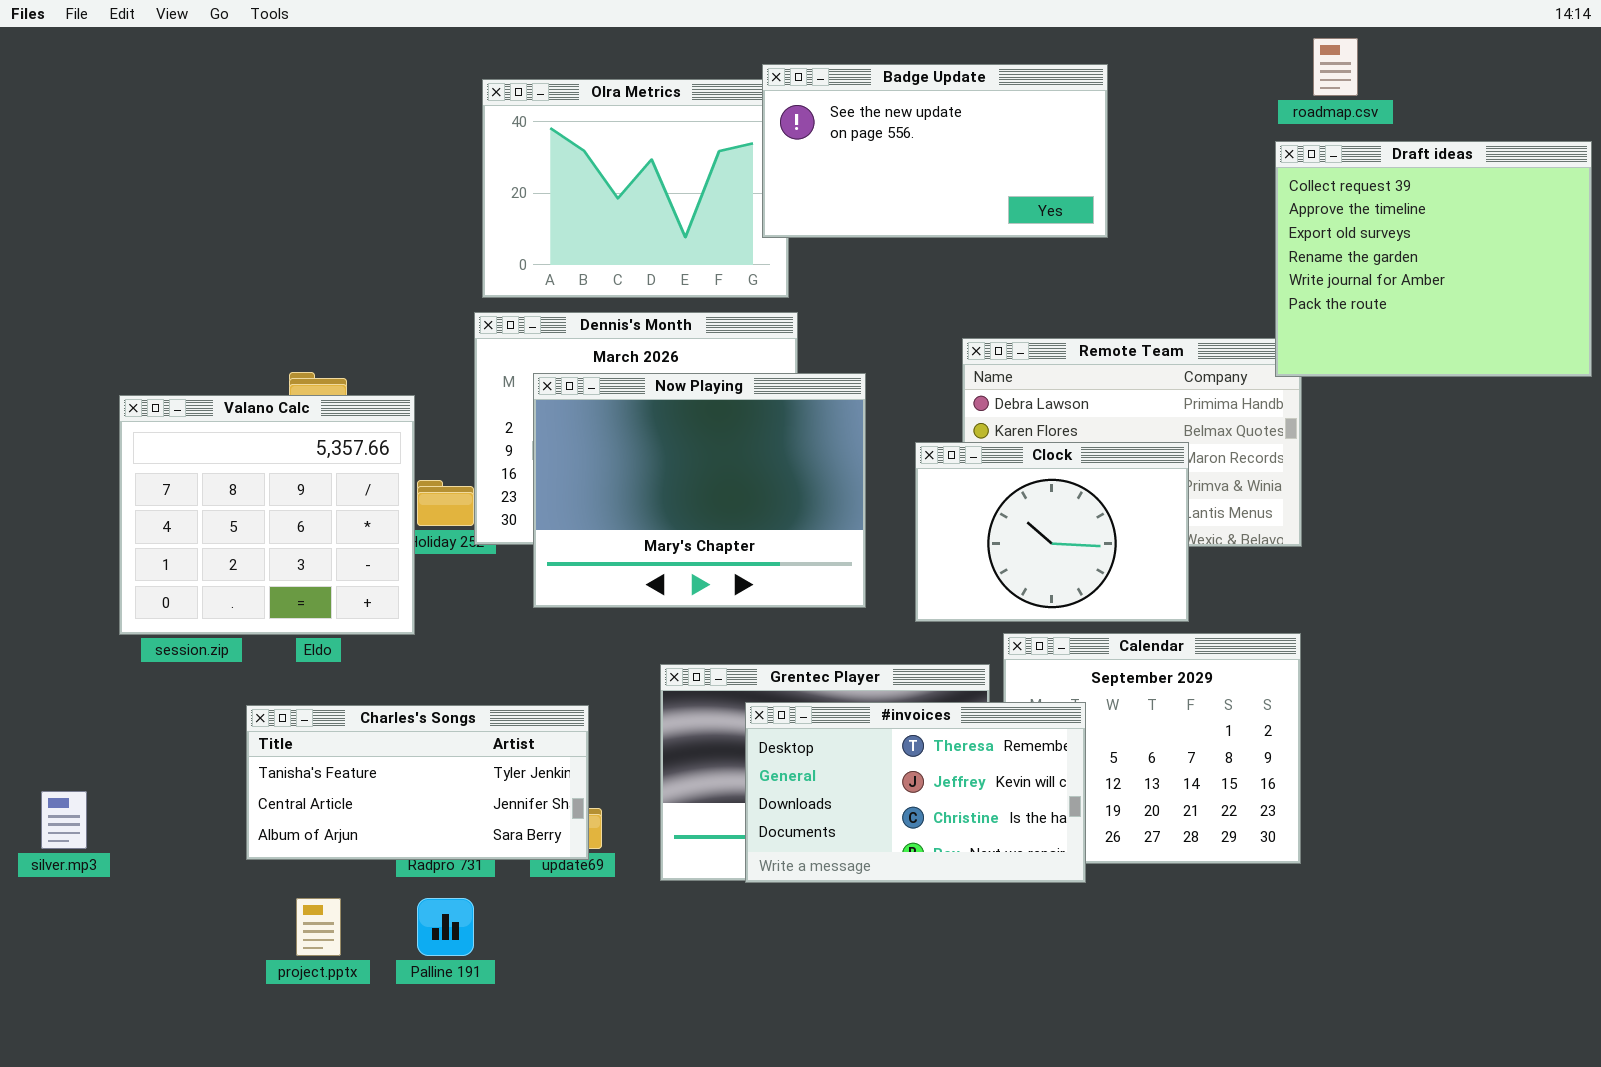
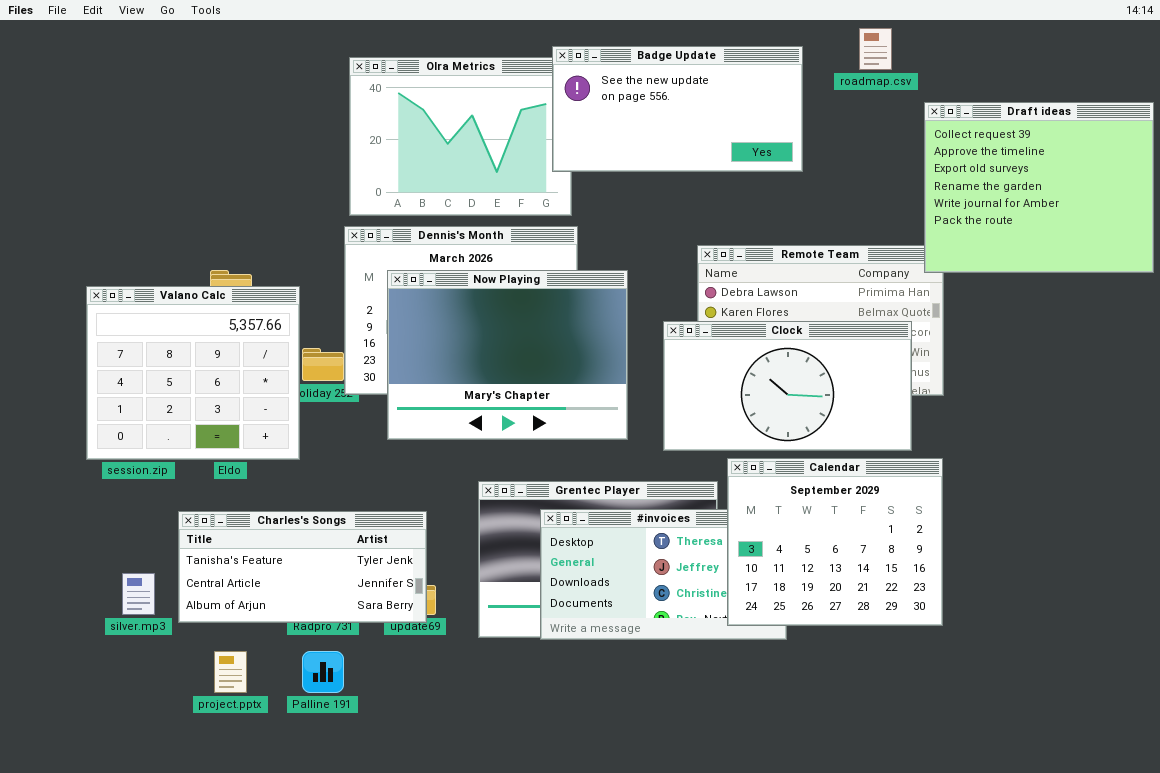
roadmap.csv: [1313,38,1358,96] -> [859,28,892,70], moved
Clock: [915,442,1189,622] -> [663,321,912,451], resized
Calendar: [1003,633,1301,864] -> [727,458,943,626], raised
silver.mp3: [41,791,87,849] -> [122,573,155,615], moved

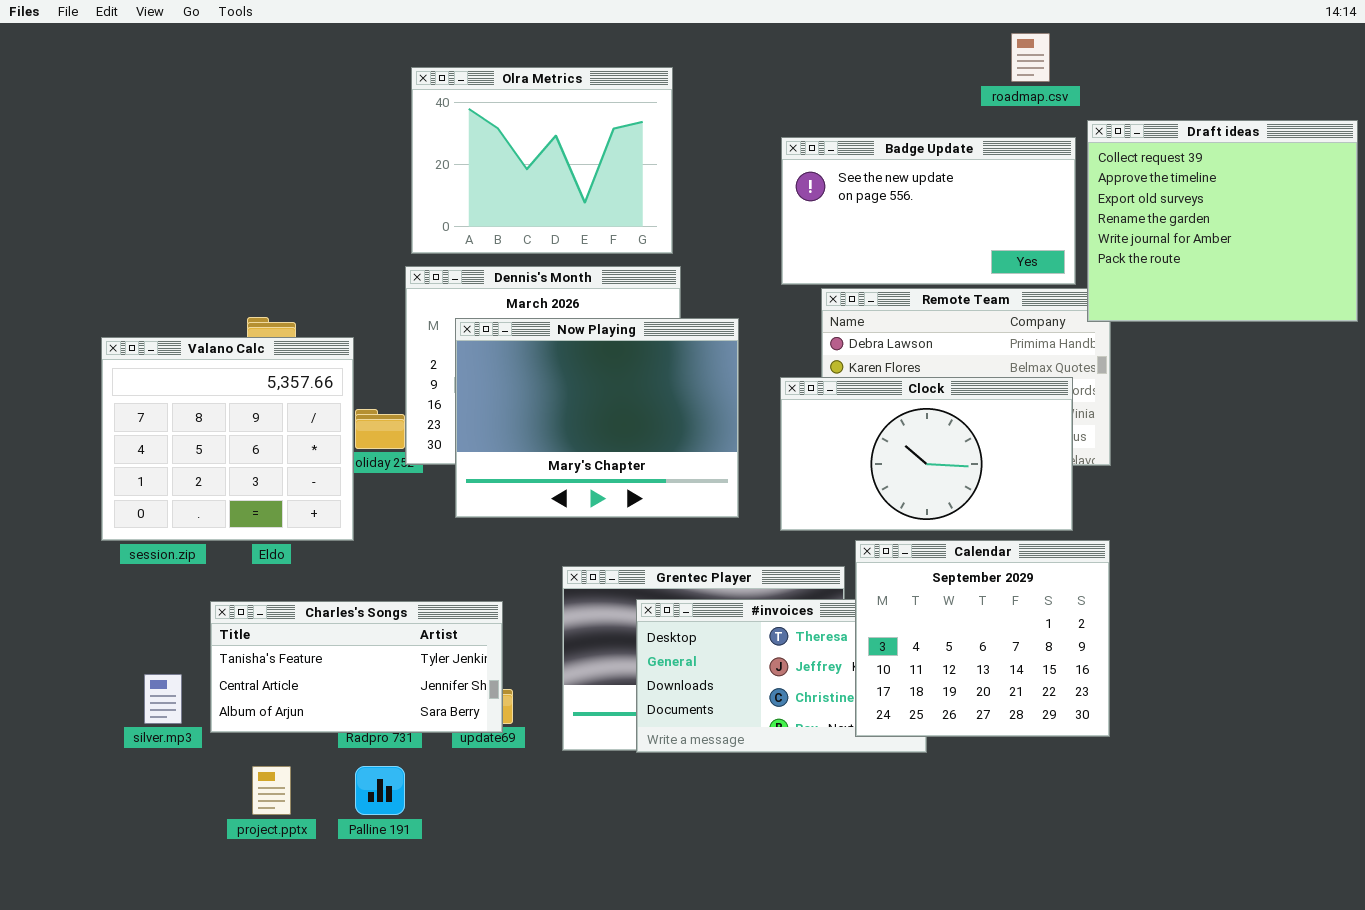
Badge Update: [552,46,803,172] -> [781,137,1076,285], moved

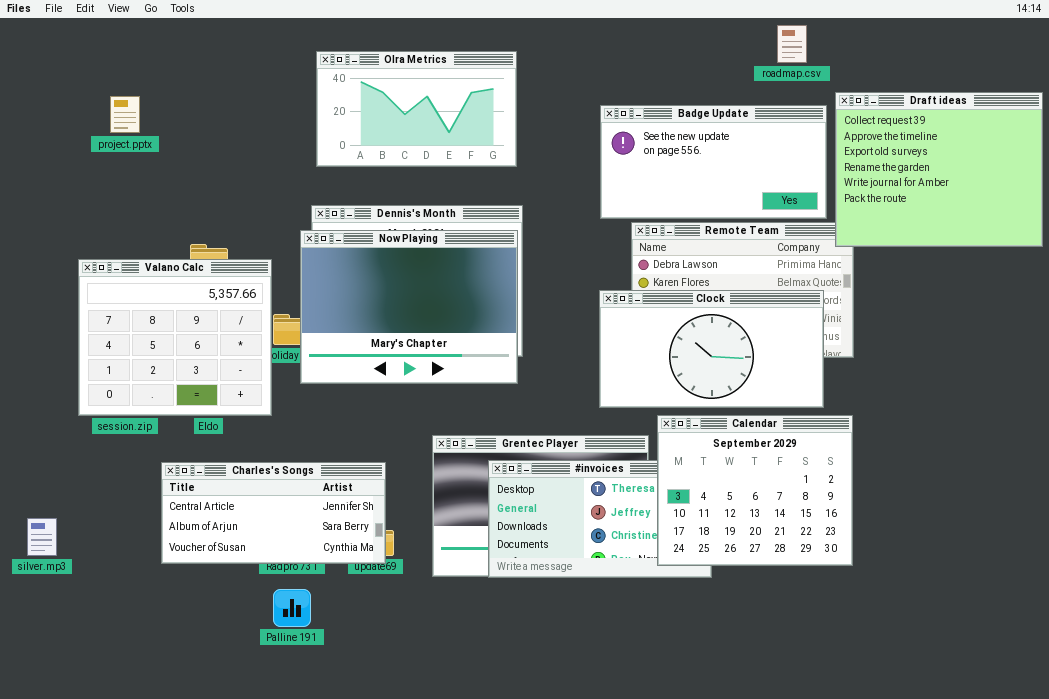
Olra Metrics: [411,67,673,254] -> [316,51,517,167], resized
Now Playing: [455,318,739,518] -> [300,230,518,384], moved
Charles's Songs: [210,601,503,733] -> [161,462,386,564], scrolled down 1 row
silver.mp3: [144,674,182,724] -> [27,518,57,556], moved
project.pptx: [252,766,291,815] -> [110,96,140,133], moved

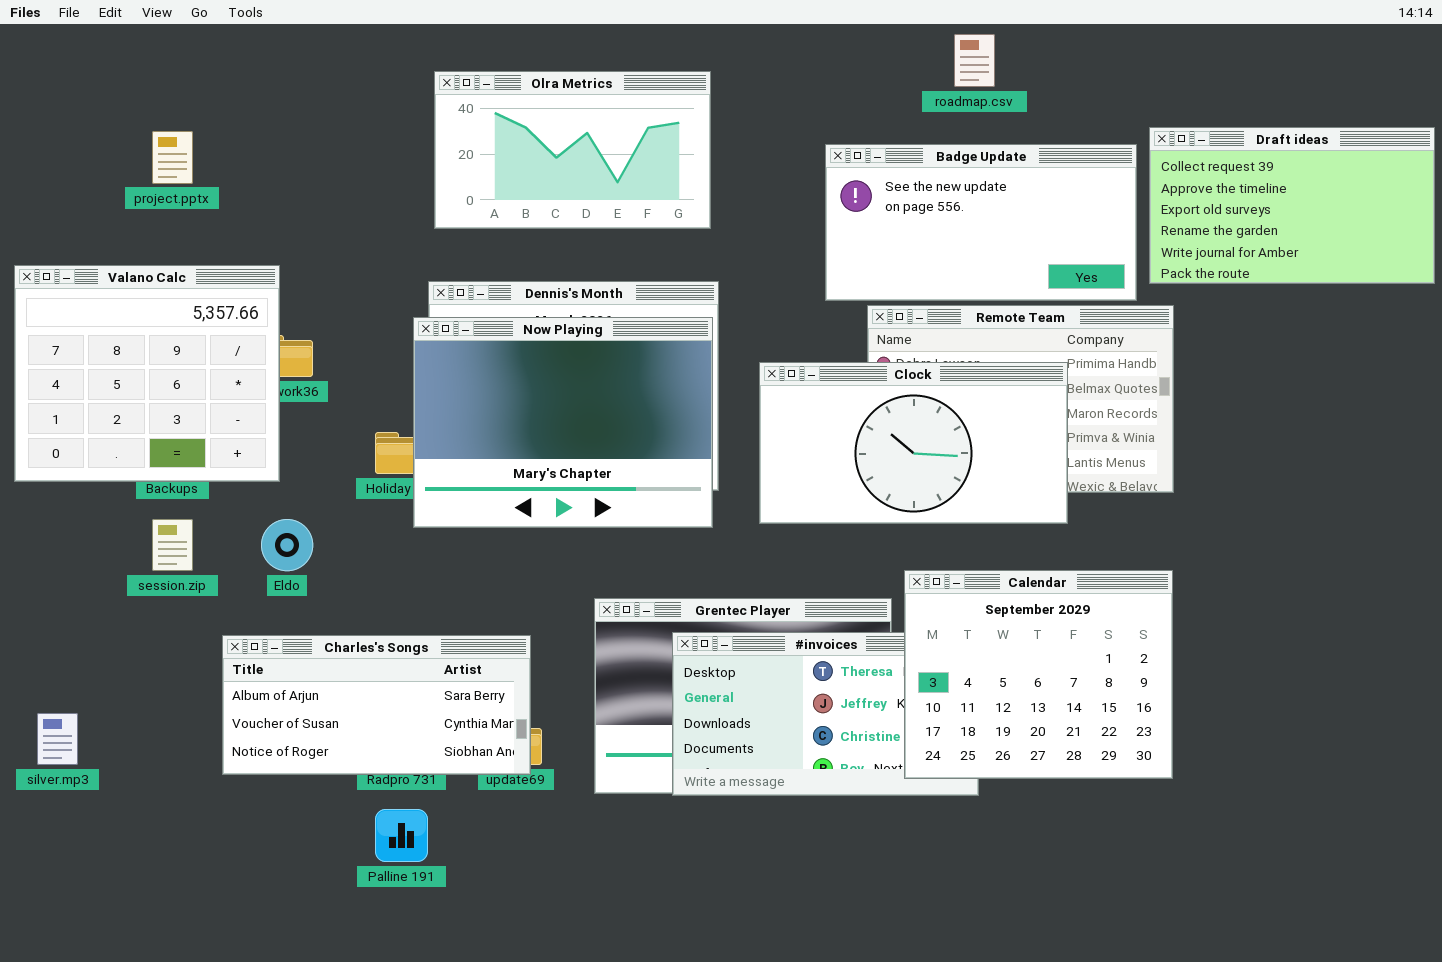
roadmap.csv: [777,25,807,63] -> [954,34,995,87], moved
Draft ideas: [835,92,1043,247] -> [1149,127,1435,284], resized
Valano Calc: [78,259,272,416] -> [14,265,280,482], moved
Clock: [599,290,824,408] -> [759,362,1068,524], moved
Charles's Songs: [161,462,386,564] -> [222,635,531,775], scrolled down 1 row

